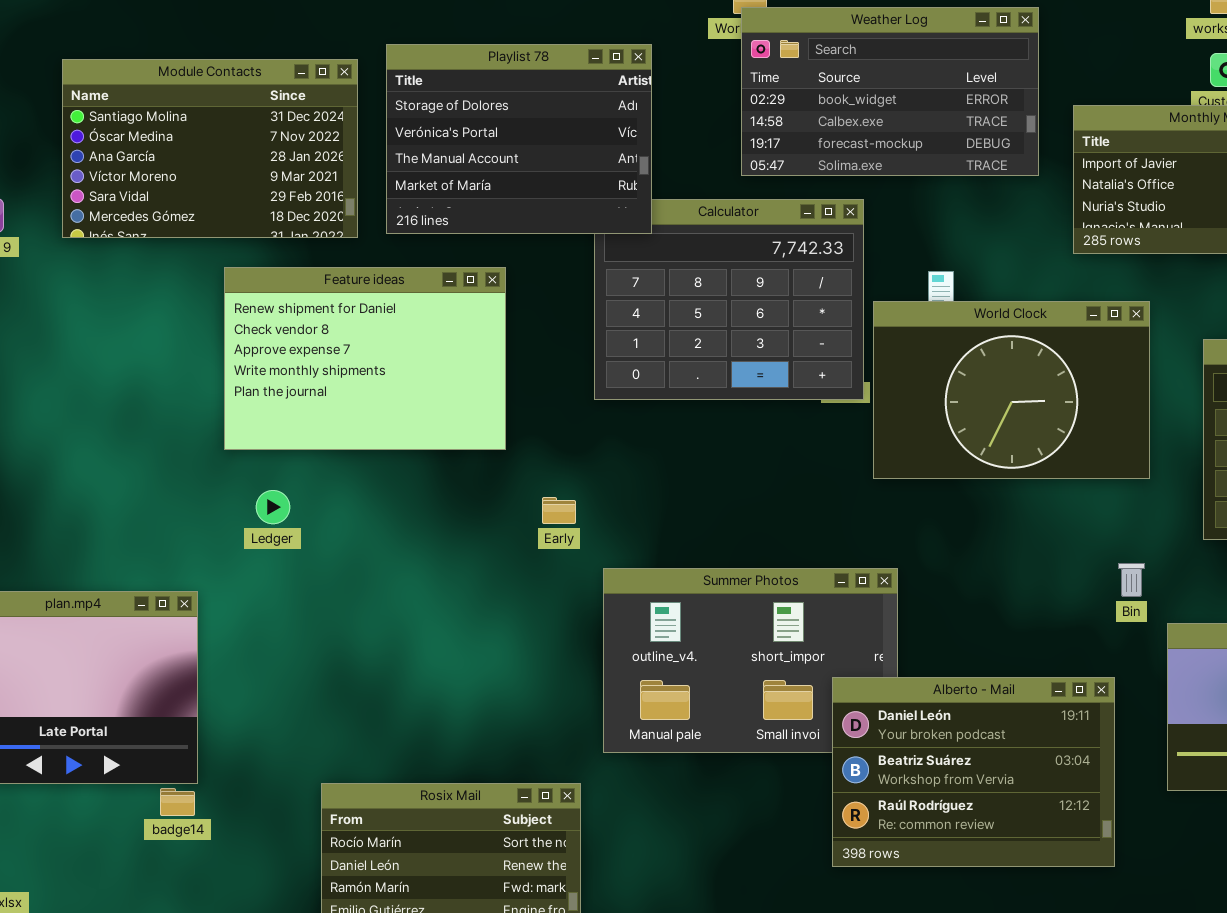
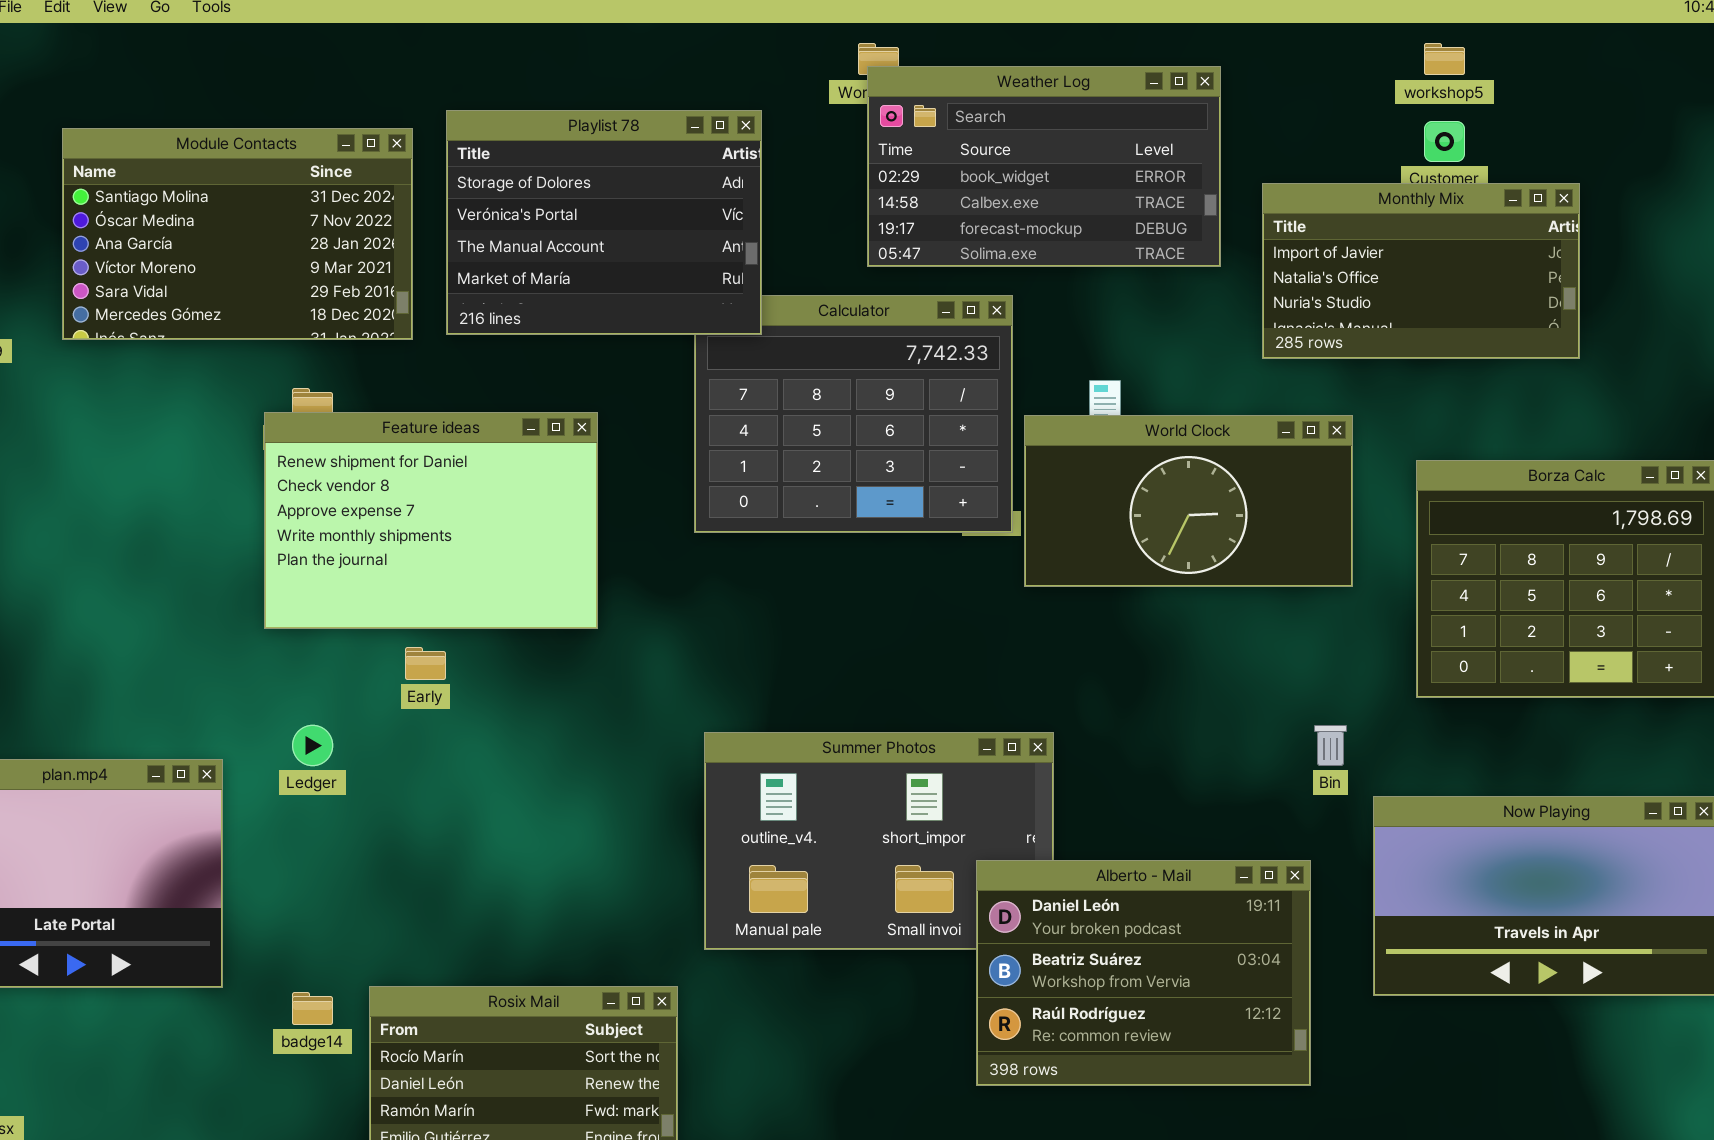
Feature ideas: [224,267,506,450] -> [264,412,598,629], moved
World Clock: [873,301,1150,479] -> [1024,415,1353,587], resized
Ledger: [256,490,290,524] -> [292,725,333,766], moved
Early: [542,497,576,524] -> [405,647,446,680], moved
badge14: [160,788,195,816] -> [292,992,333,1025], moved

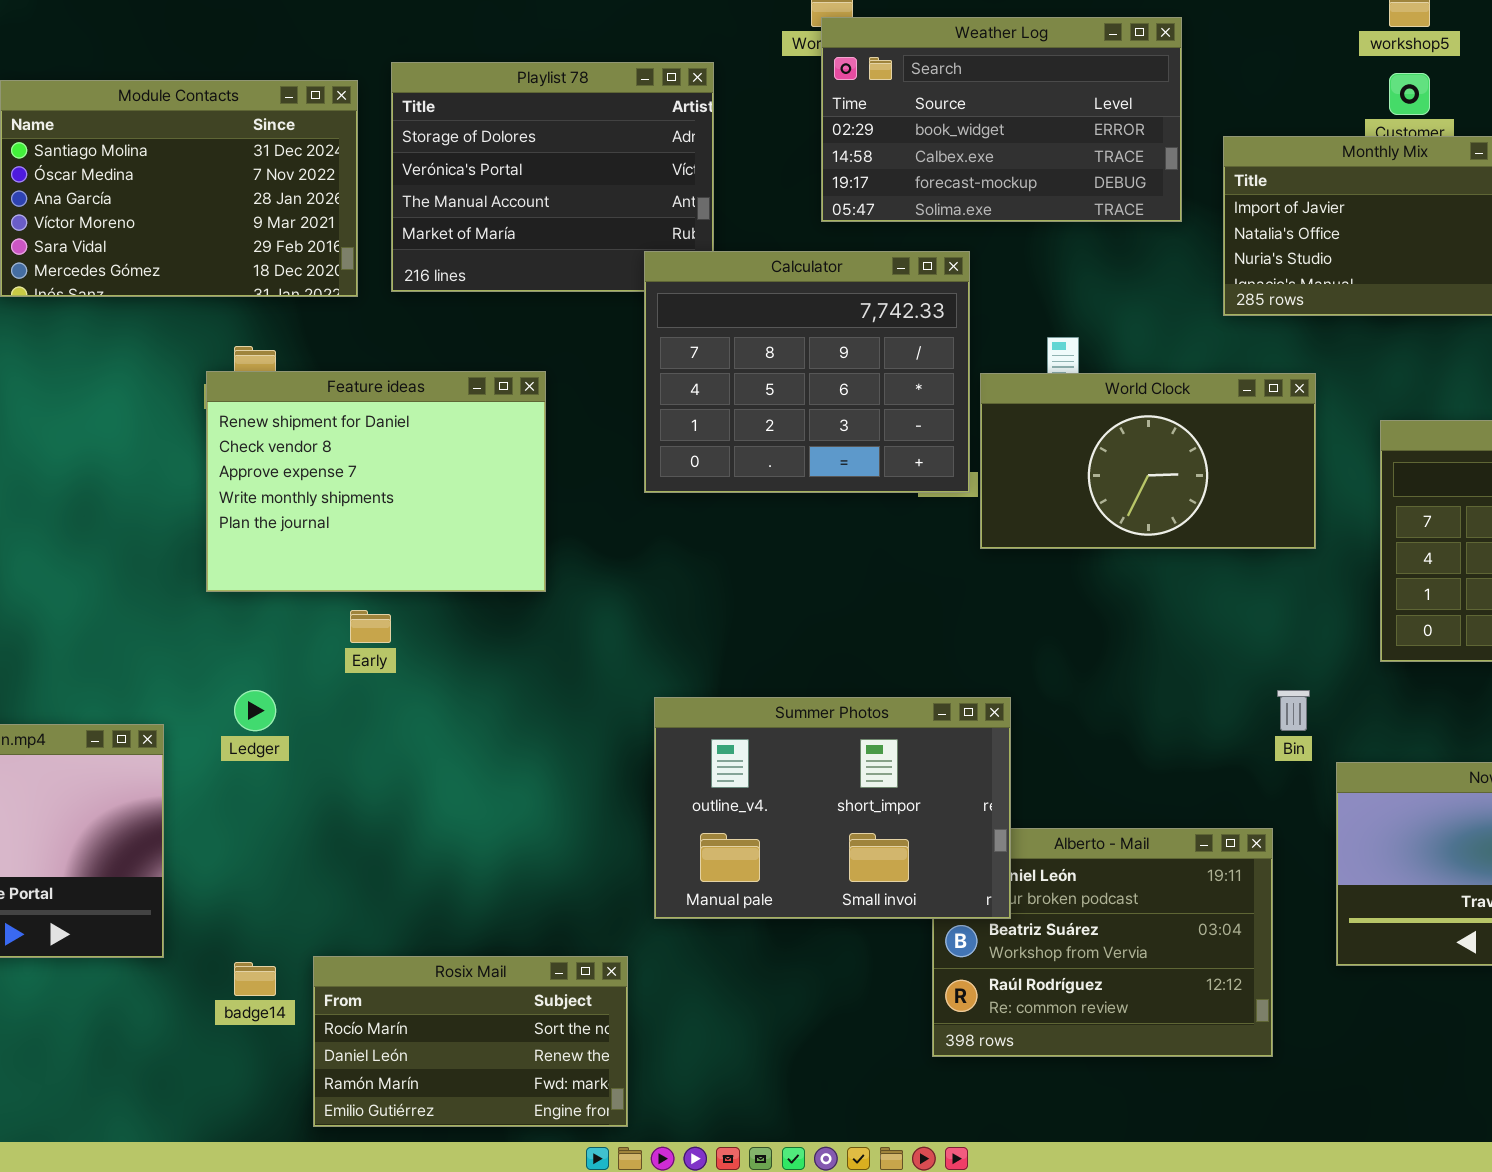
Calculator: [694,295,1013,533] -> [644,251,970,493], raised
Summer Photos: [704,732,1054,950] -> [654,697,1011,919], raised

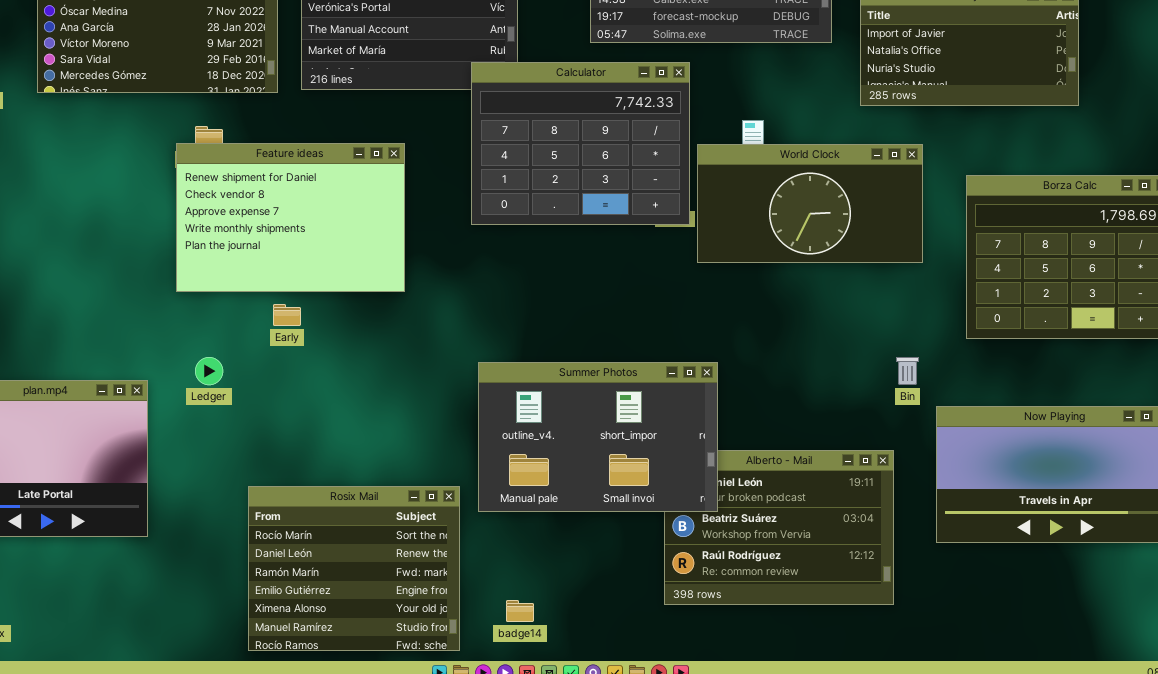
Rosix Mail: [313,956,628,1127] -> [248,486,460,651], resized
badge14: [234,962,276,996] -> [506,600,534,622], moved

